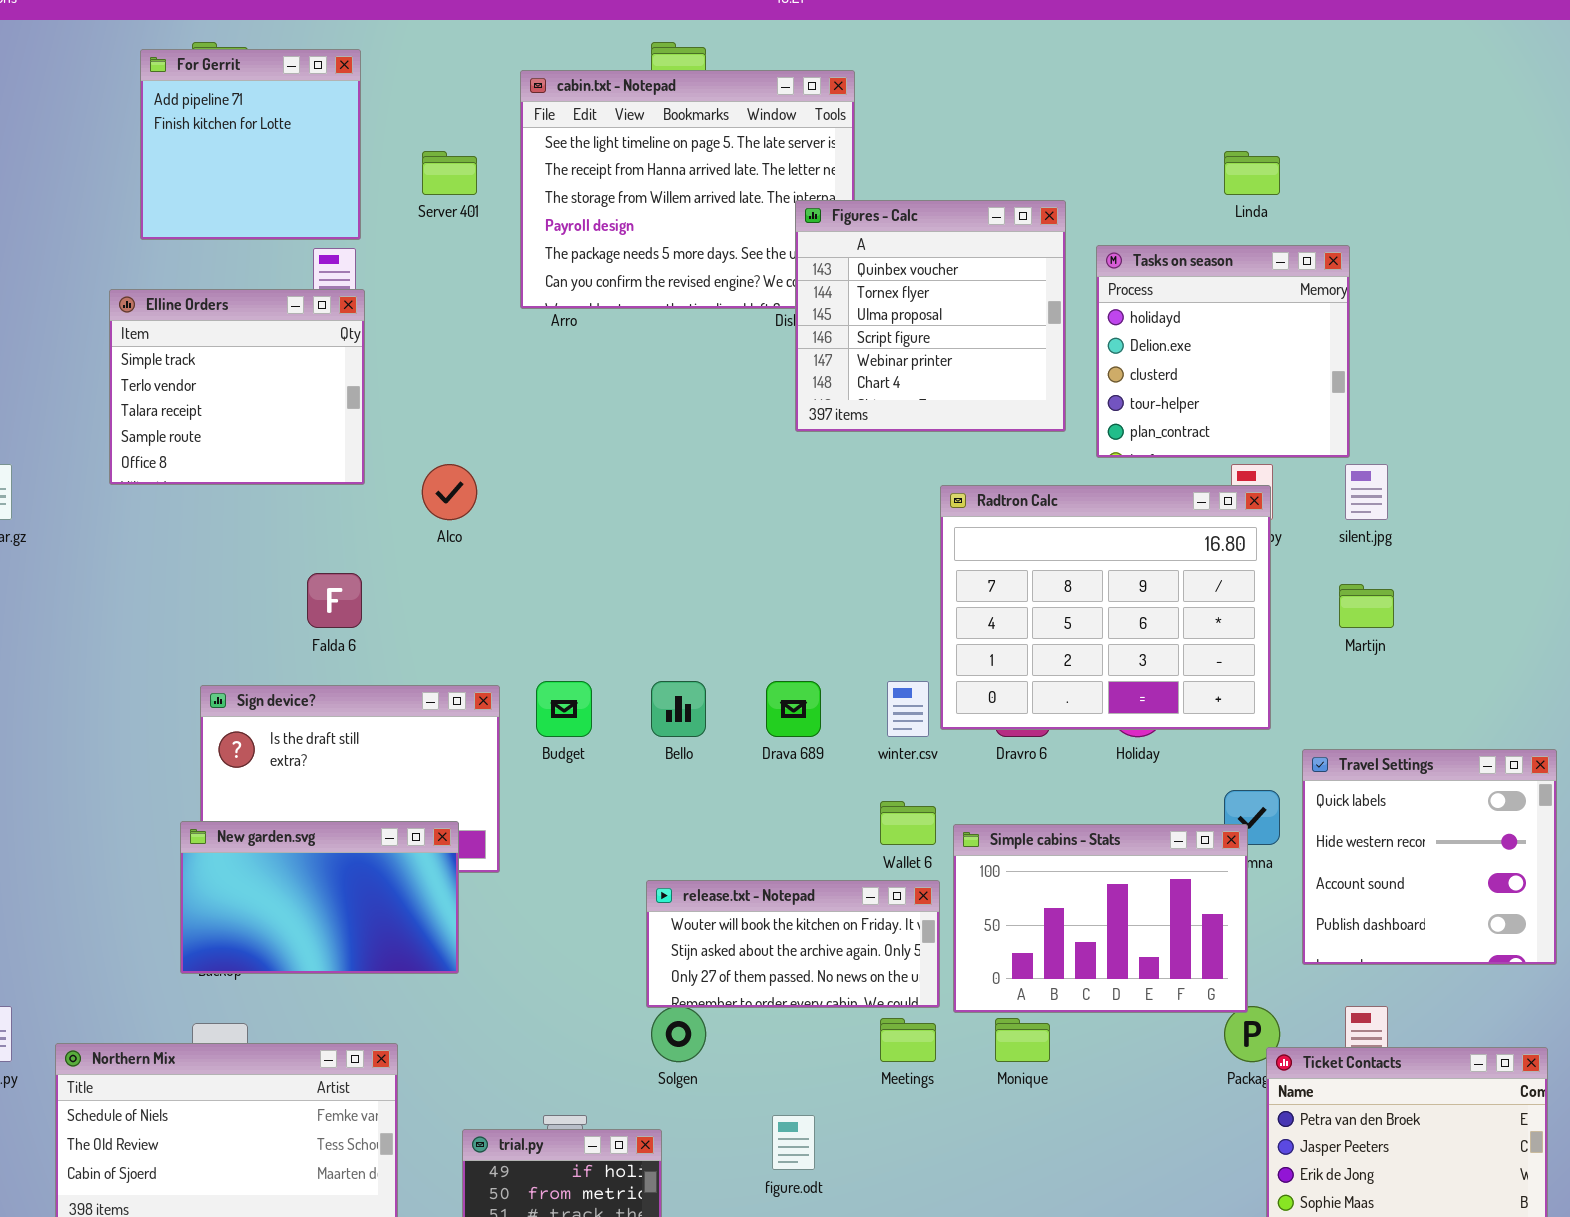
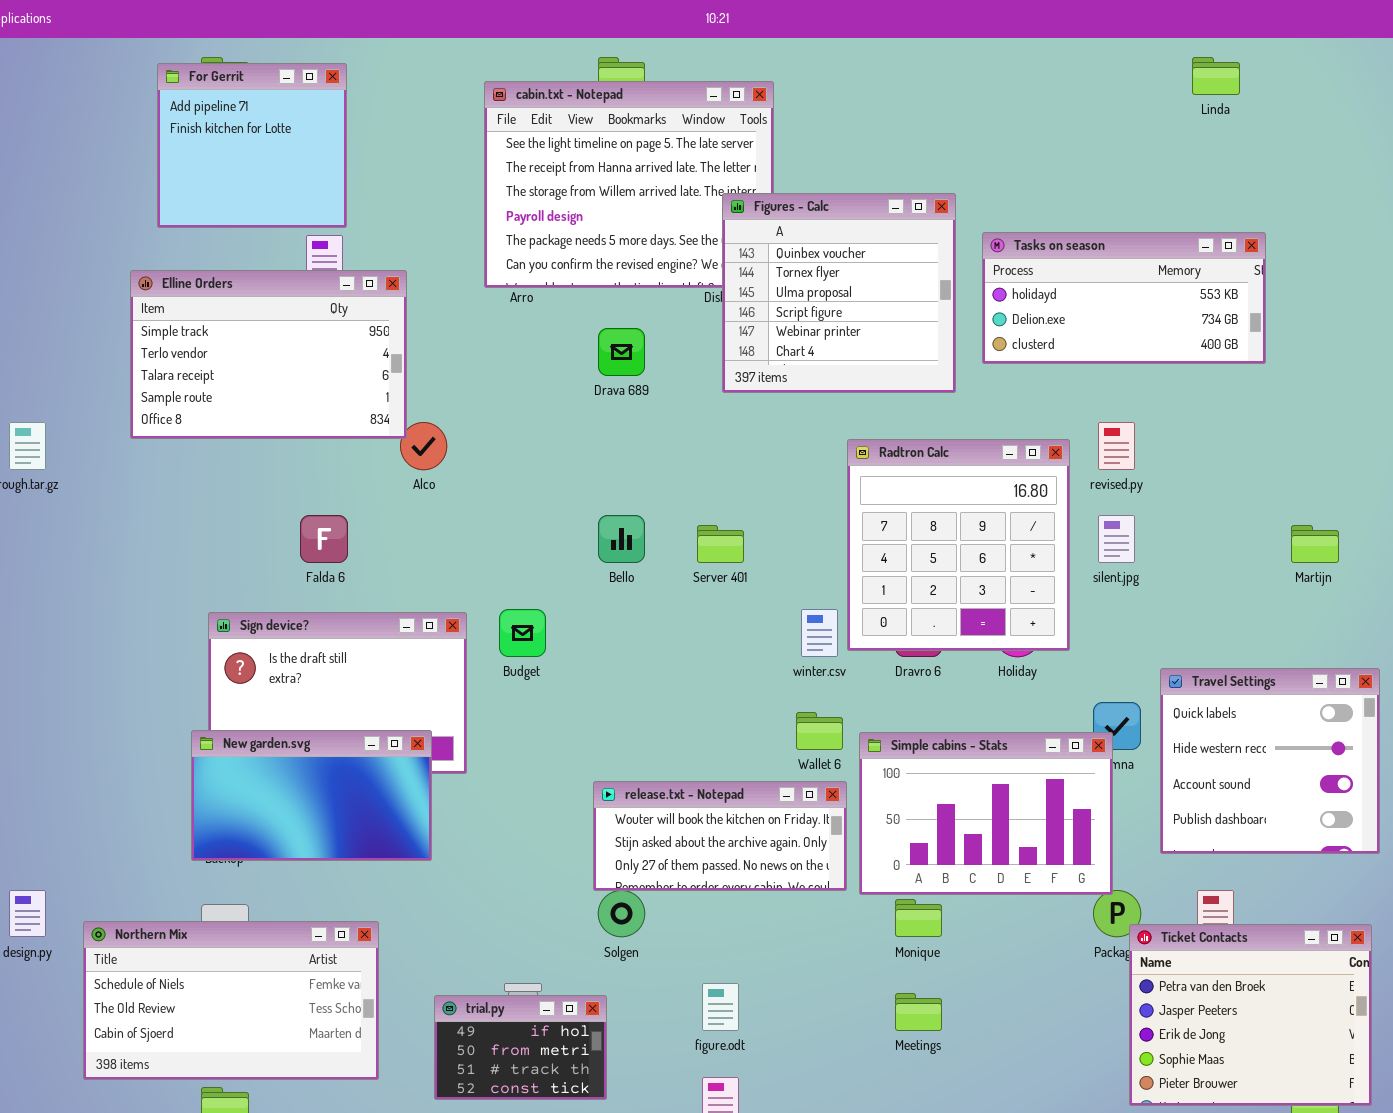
Server 401: [422,151,477,195] -> [697,525,744,563], moved
Linda: [1224,151,1280,195] -> [1192,57,1240,95], moved
Tasks on season: [1096,245,1350,458] -> [982,232,1266,364], resized
Elline Orders: [109,289,365,485] -> [130,270,407,439], resized
silent.jpg: [1345,464,1388,520] -> [1098,515,1135,563], moved
Radtron Calc: [940,485,1271,730] -> [847,439,1070,651], resized
Martijn: [1339,584,1394,628] -> [1291,525,1339,563], moved
Bello: [651,681,706,737] -> [598,515,645,563], moved
Drava 689: [766,681,821,737] -> [598,328,645,376], moved
Meetings: [880,1018,936,1062] -> [895,993,942,1031], moved

